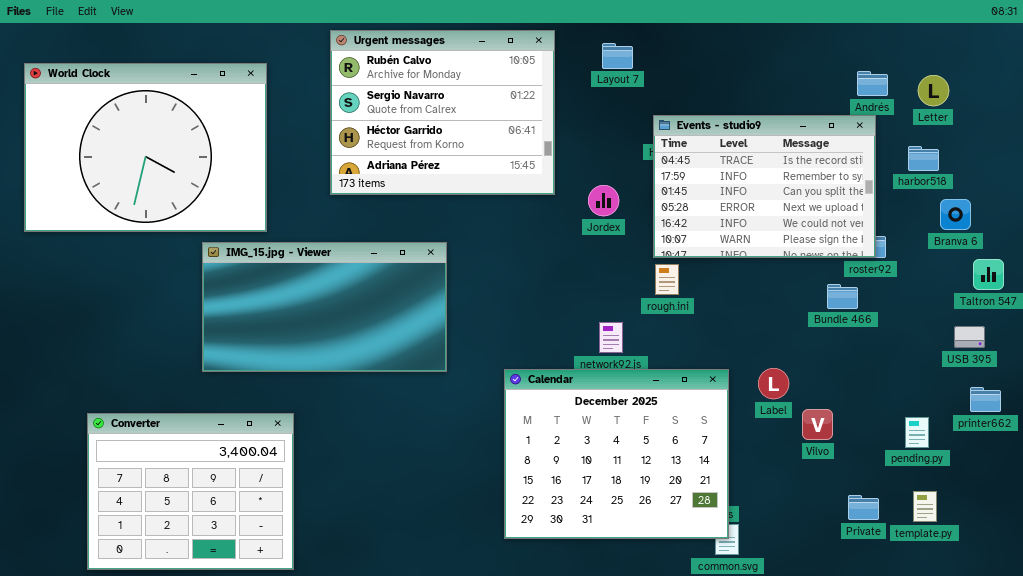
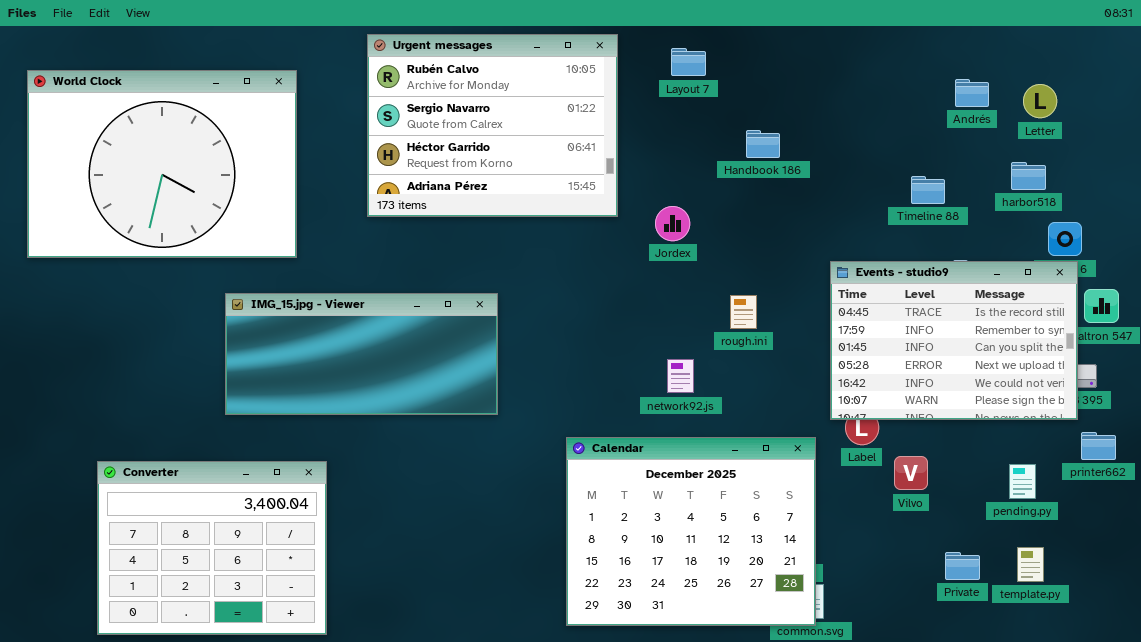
Events - studio9: [653,115,876,258] -> [830,261,1078,420], moved
IMG_15.jpg - Viewer: [202,242,447,372] -> [225,293,498,415], resized
Calendar: [504,369,729,539] -> [566,437,816,626], moved

